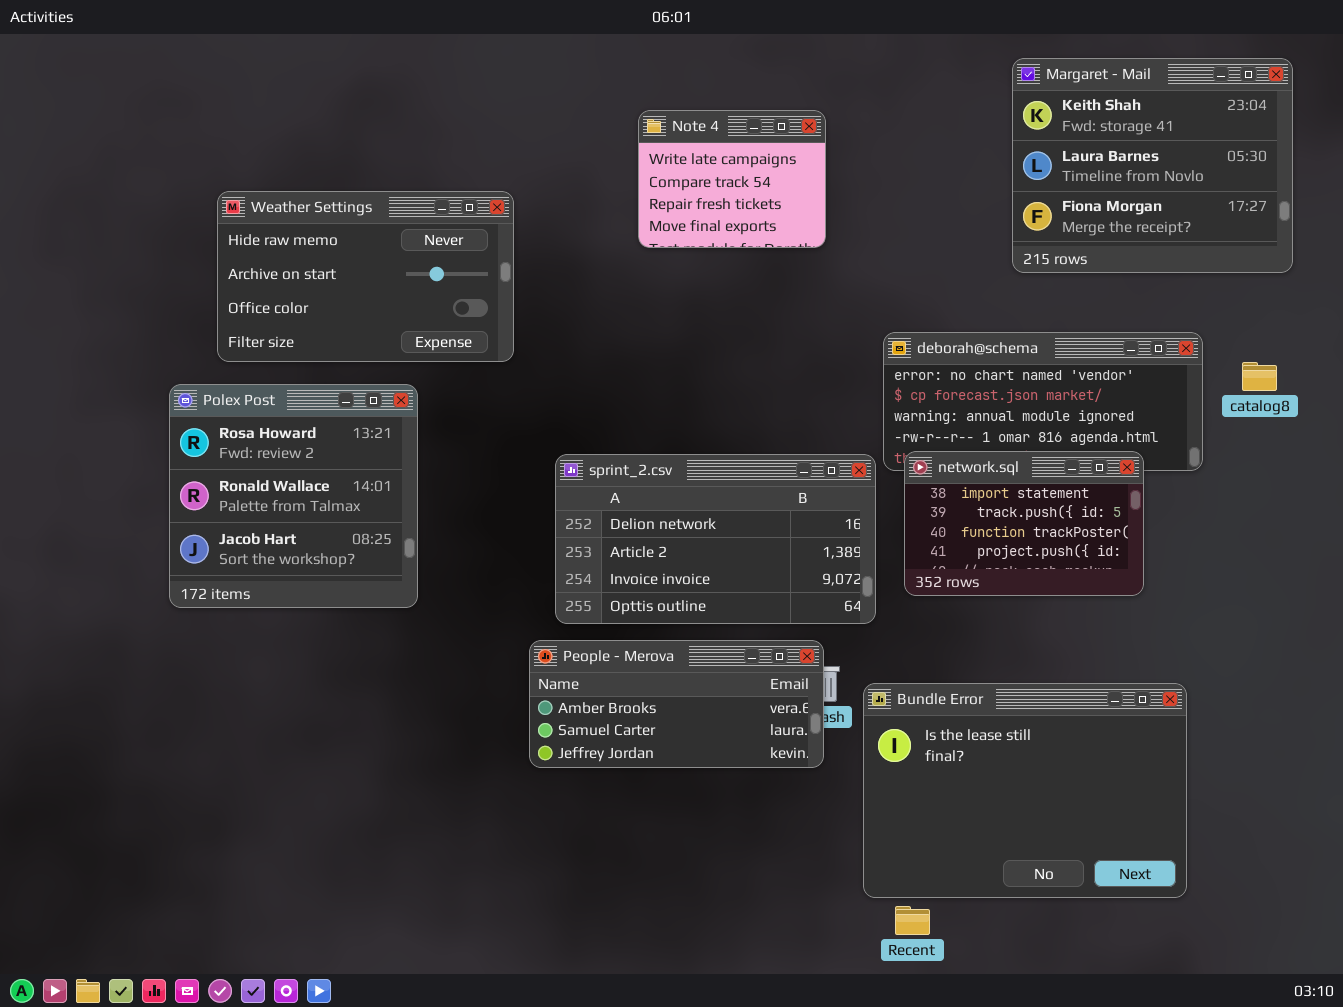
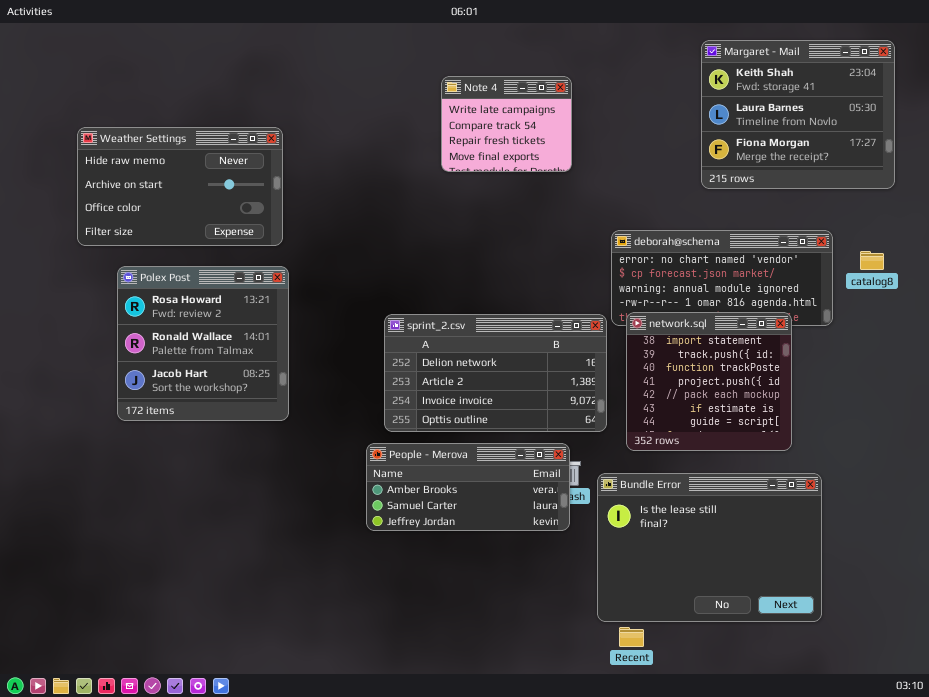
Weather Settings: [217,191,514,362] -> [77,127,283,246], moved
network.sql: [904,451,1144,596] -> [626,312,792,451], resized

